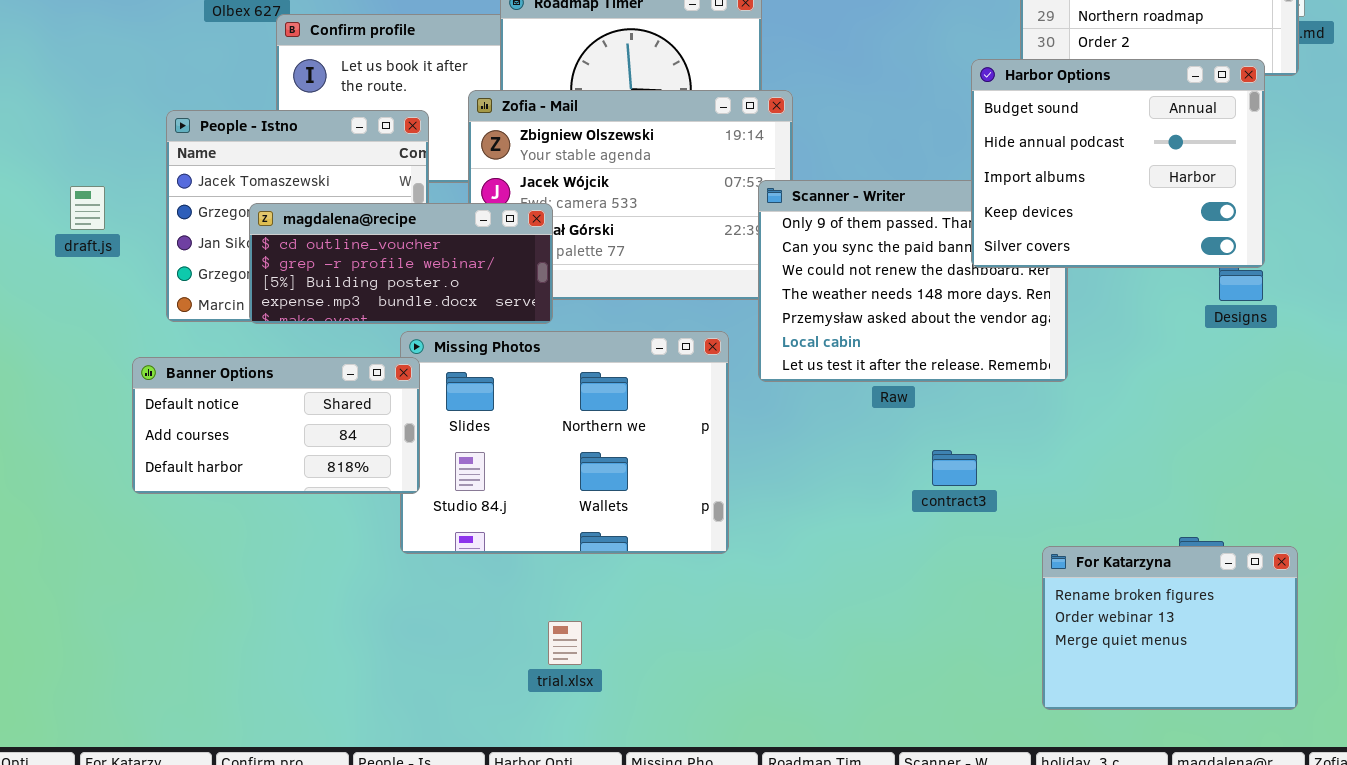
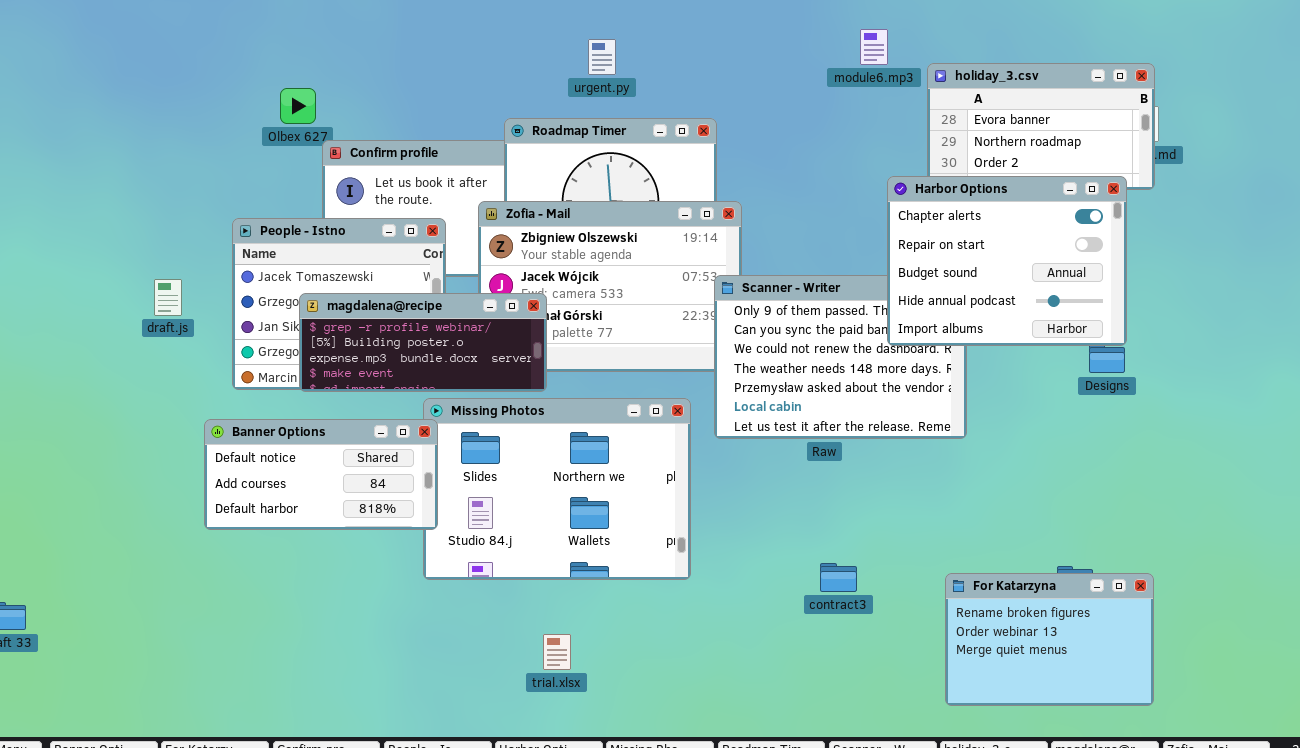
Harbor Options: [971,59,1265,268] -> [887,176,1127,346], scrolled up 2 rows
magdalena@recipe: [249,203,553,324] -> [299,293,547,392], scrolled down 1 row
contract3: [932,450,977,486] -> [820,563,857,592], moved

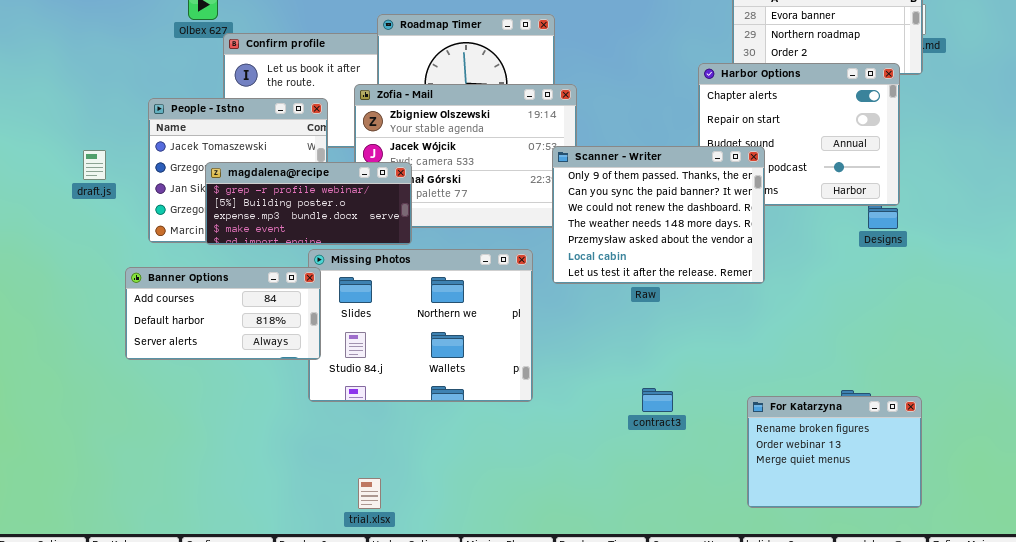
Scanner - Writer: [714,275,967,439] -> [552,146,765,284], raised
Banner Options: [204,419,438,530] -> [125,267,321,360], scrolled down 1 row
trial.xlsx: [543,634,571,670] -> [358,478,381,509], moved

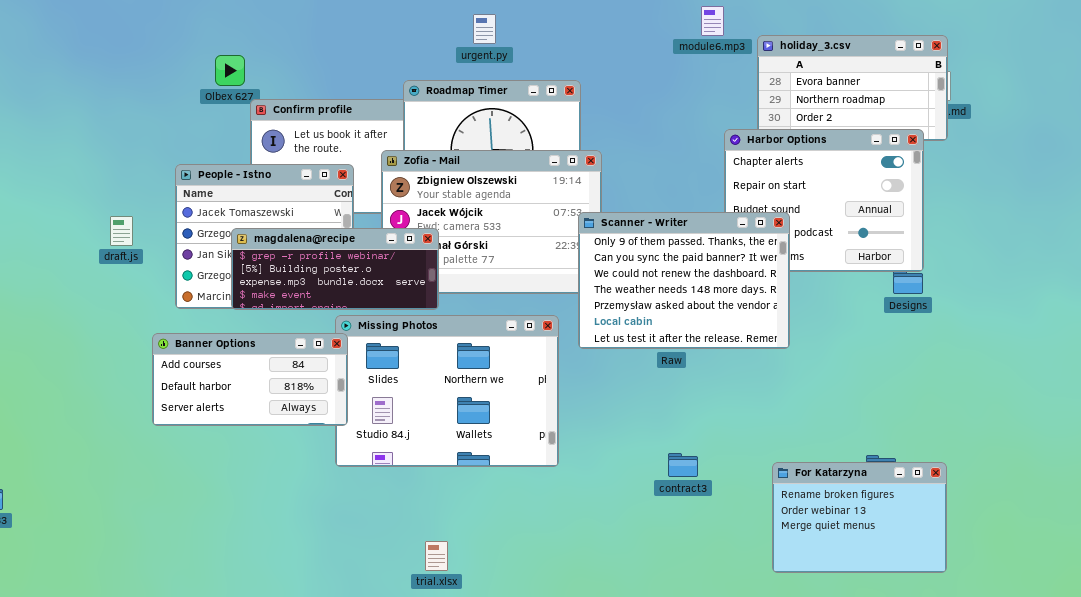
trial.xlsx: [358,478,381,509] -> [425,541,448,571], moved

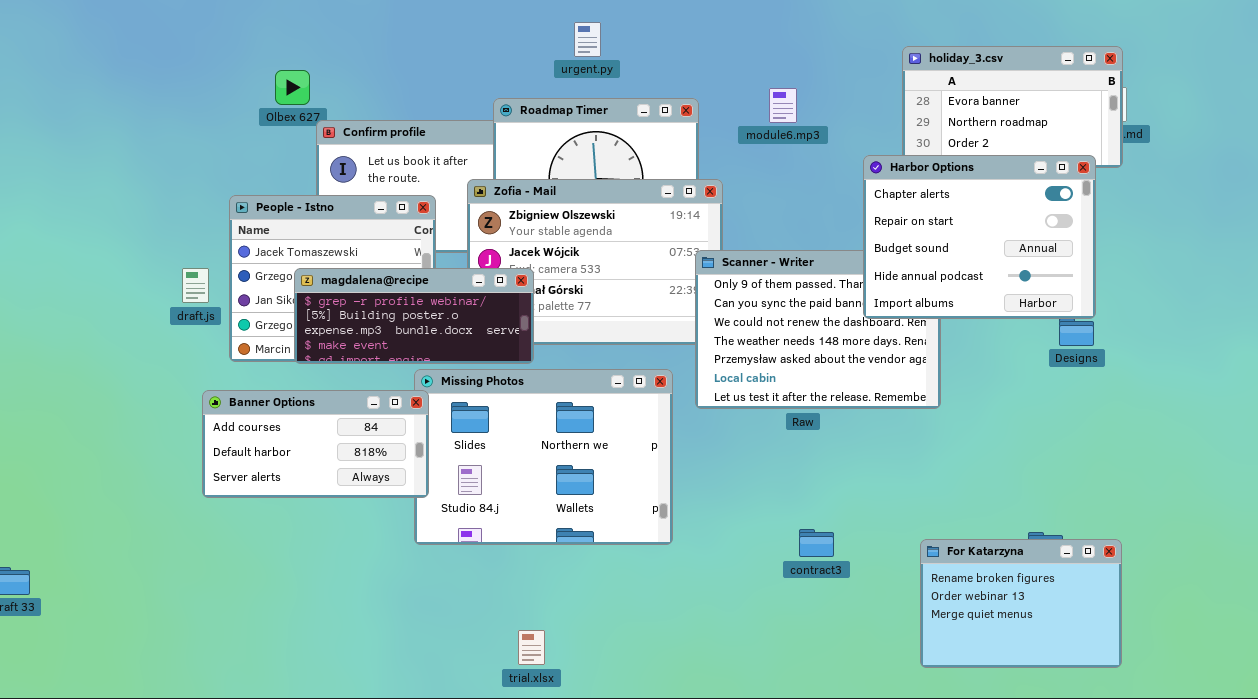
module6.mp3: [701,6,724,36] -> [769,88,797,123], moved
Harbor Options: [724,129,924,272] -> [863,155,1096,319], raised
draft.js: [110,216,133,246] -> [182,268,209,303], moved

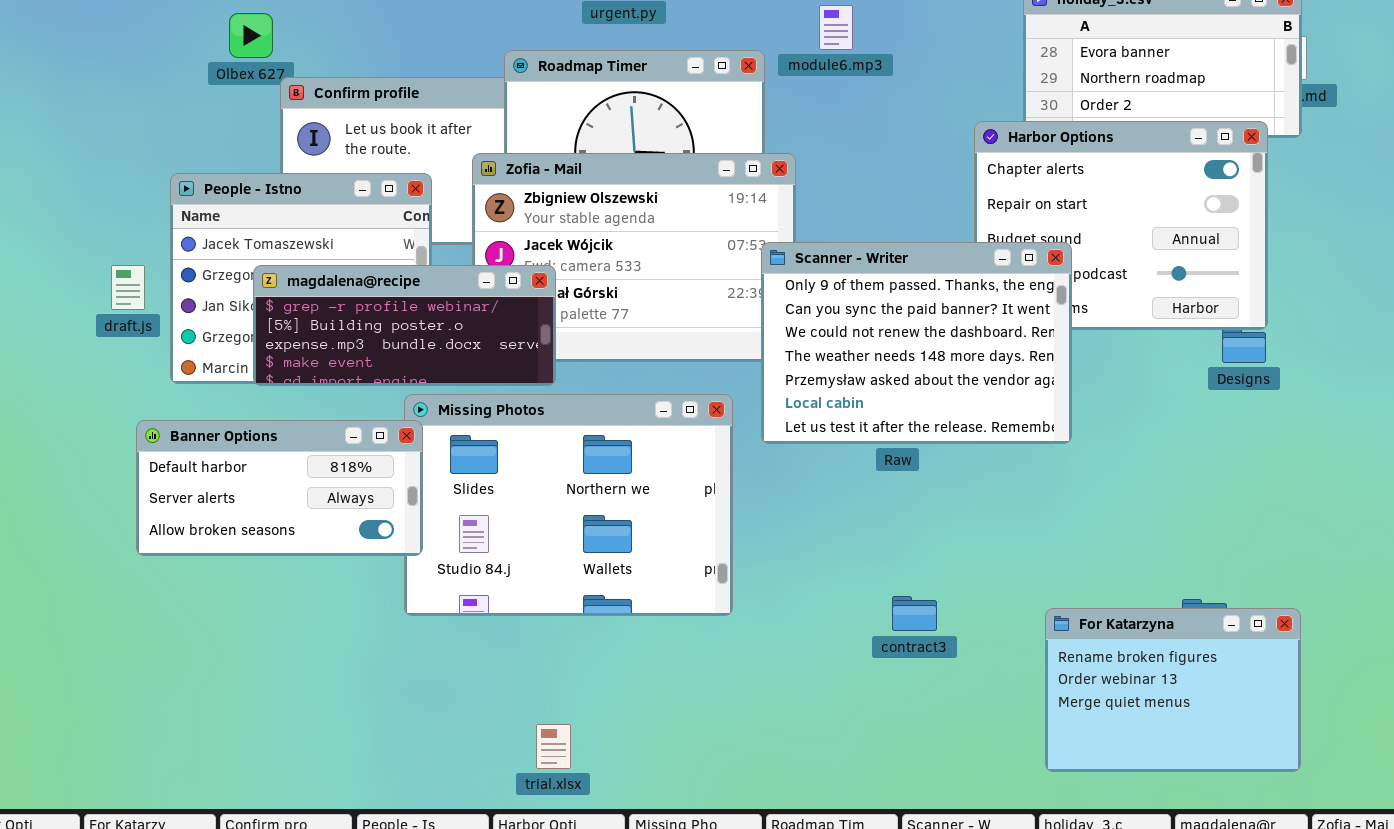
module6.mp3: [769,88,797,123] -> [819,5,853,50], moved
Scanner - Writer: [695,250,941,409] -> [761,242,1072,444], raised
Banner Options: [202,390,429,498] -> [136,420,423,556], scrolled down 1 row

